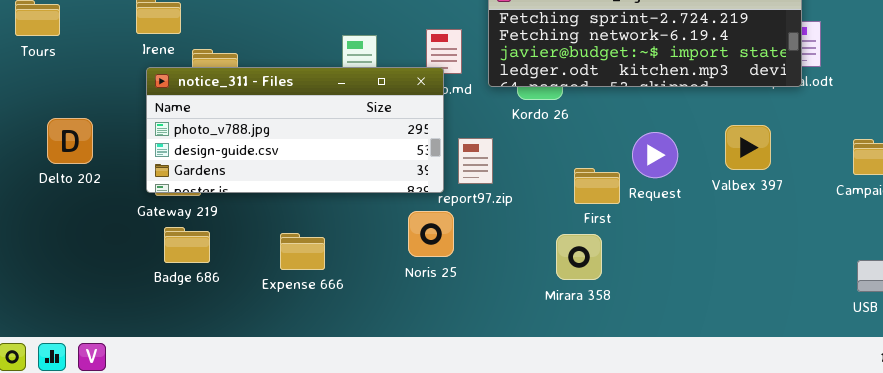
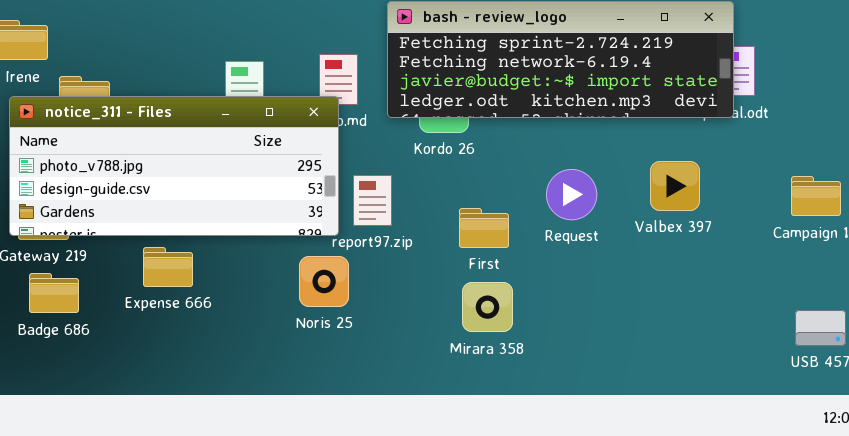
First: [574,168,620,204] -> [459,208,509,248], moved
Expense 666: [280,233,325,270] -> [143,247,193,287], moved

